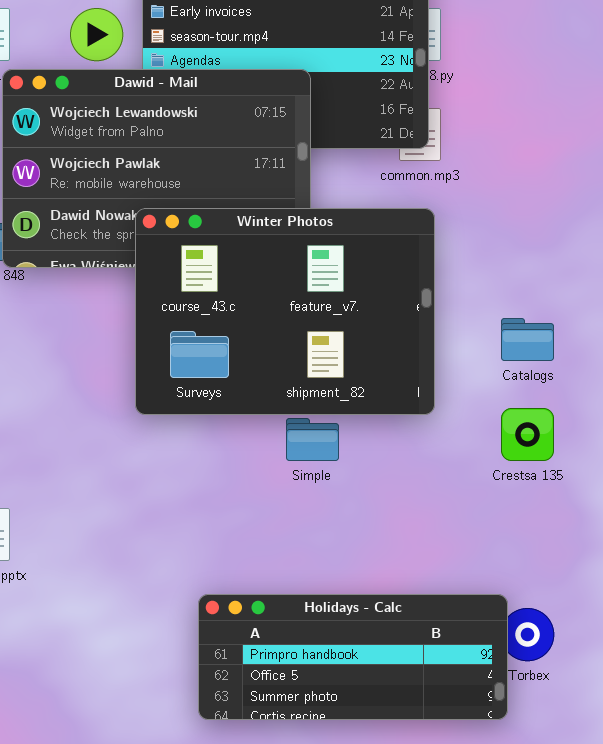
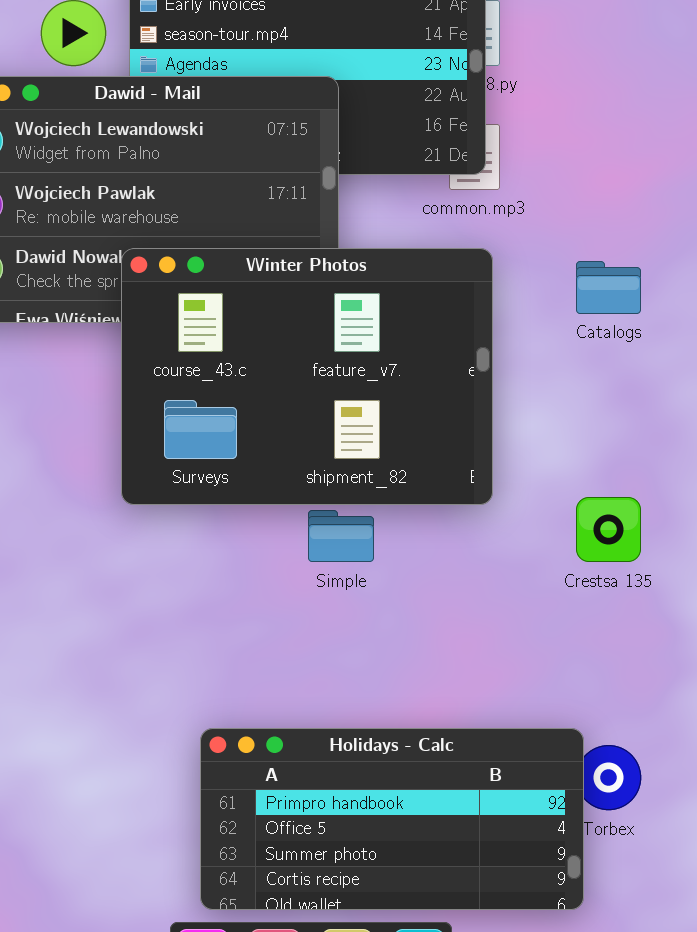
Catalogs: [501,318,554,361] -> [576,261,641,314], moved
Holidays - Calc: [198,594,508,720] -> [200,728,584,910], resized

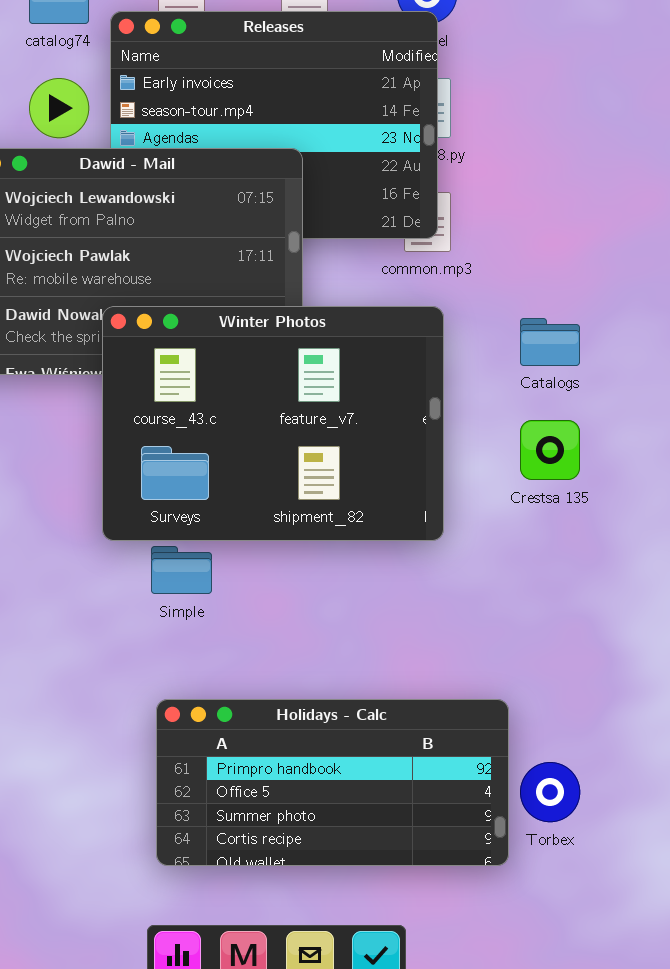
Crestsa 135: [576,497,641,562] -> [520,420,580,480], moved
Simple: [308,510,374,562] -> [151,546,212,594], moved
Holidays - Calc: [200,728,584,910] -> [156,699,509,866], moved

